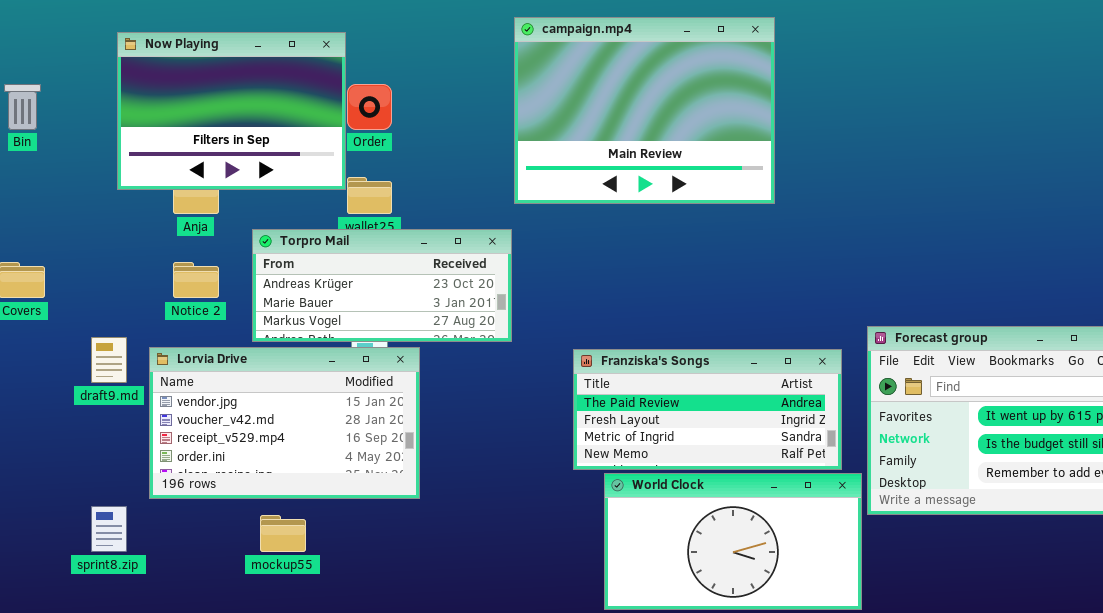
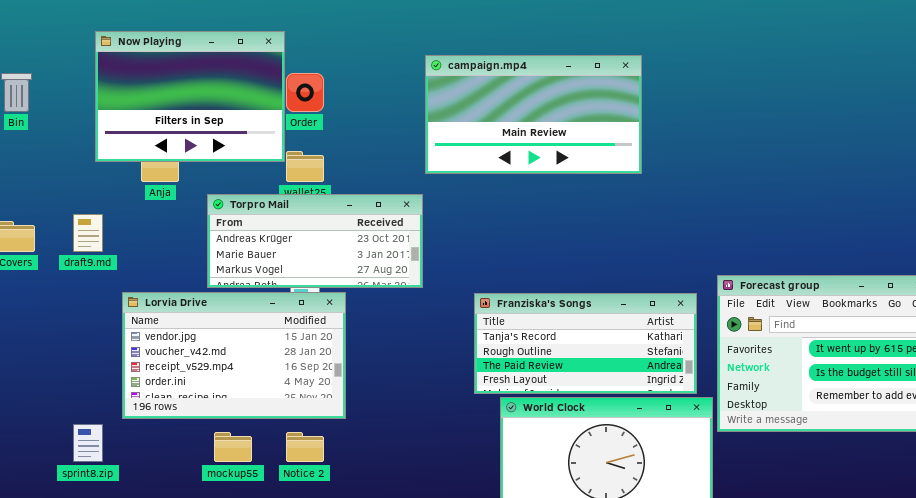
campaign.mp4: [514,17,775,204] -> [425,55,642,174], resized
Notice 2: [173,262,219,298] -> [286,432,324,462], moved
draft9.md: [91,337,127,383] -> [73,214,103,252], moved
Franziska's Songs: [573,349,842,470] -> [474,293,697,394], scrolled up 2 rows

